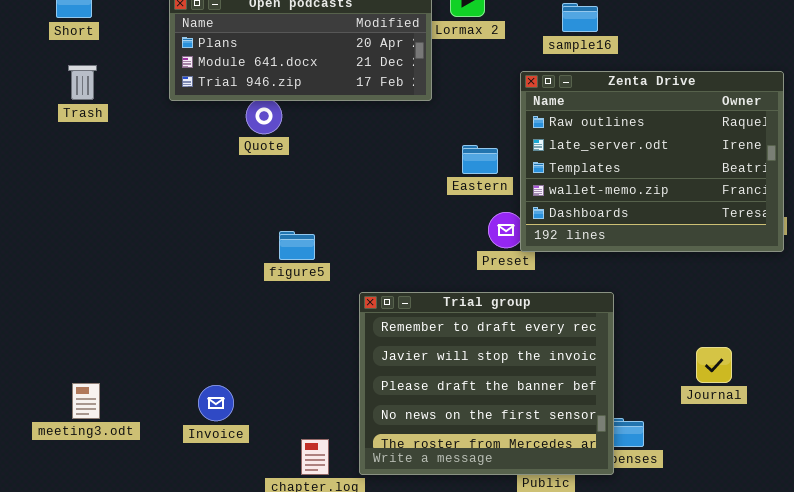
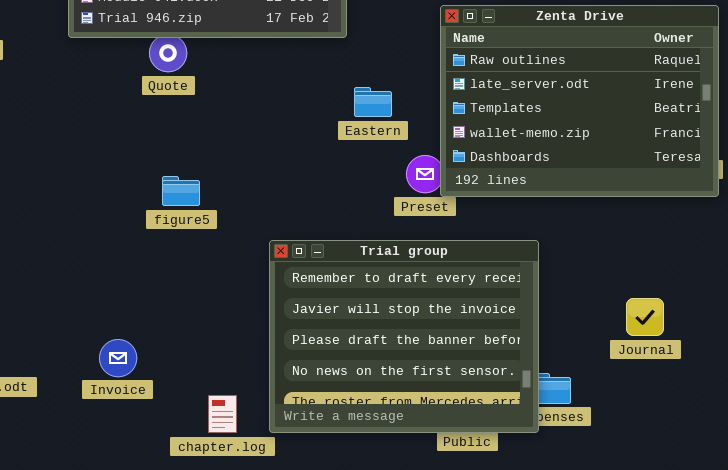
Eastern: [462,145,498,174] -> [354,87,392,117], moved
figure5: [279,231,315,260] -> [162,176,200,206], moved

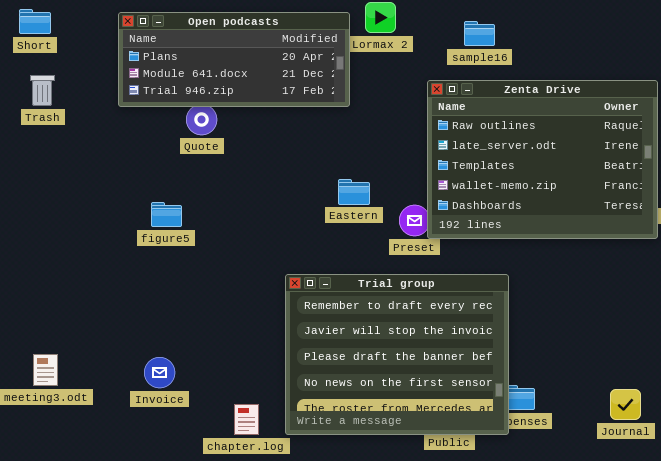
Eastern: [354,87,392,117] -> [338,179,370,205], moved
figure5: [162,176,200,206] -> [151,202,182,227], moved
Journal: [626,298,664,336] -> [610,389,641,420], moved

